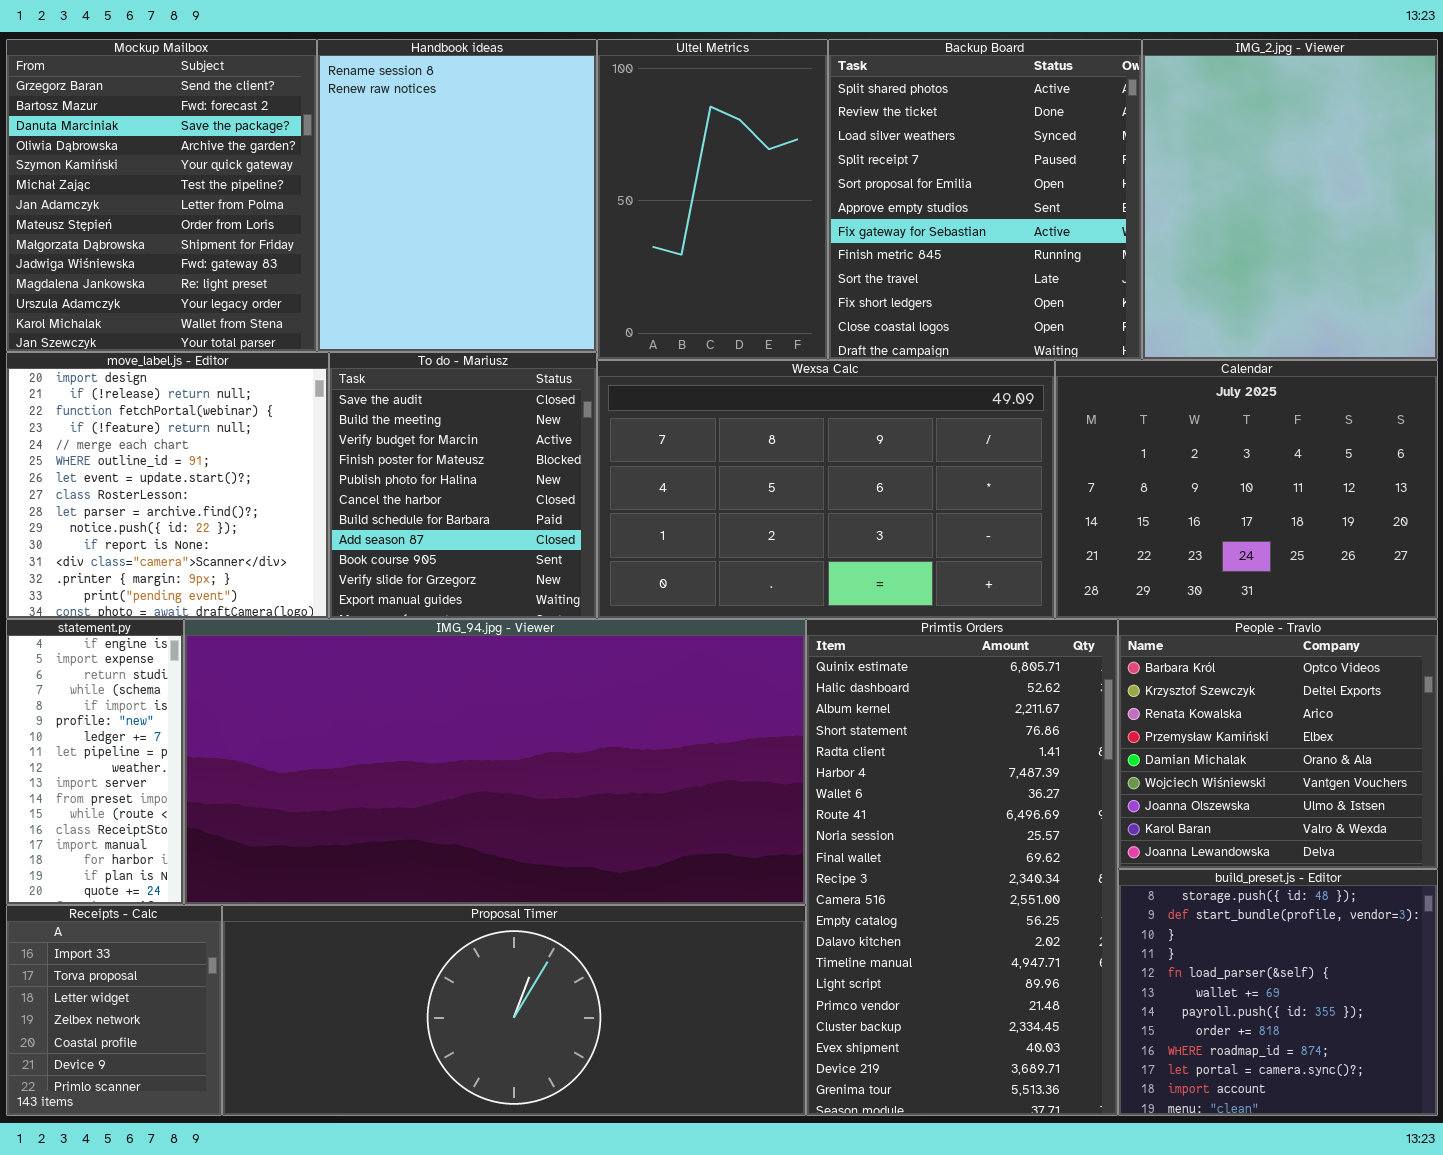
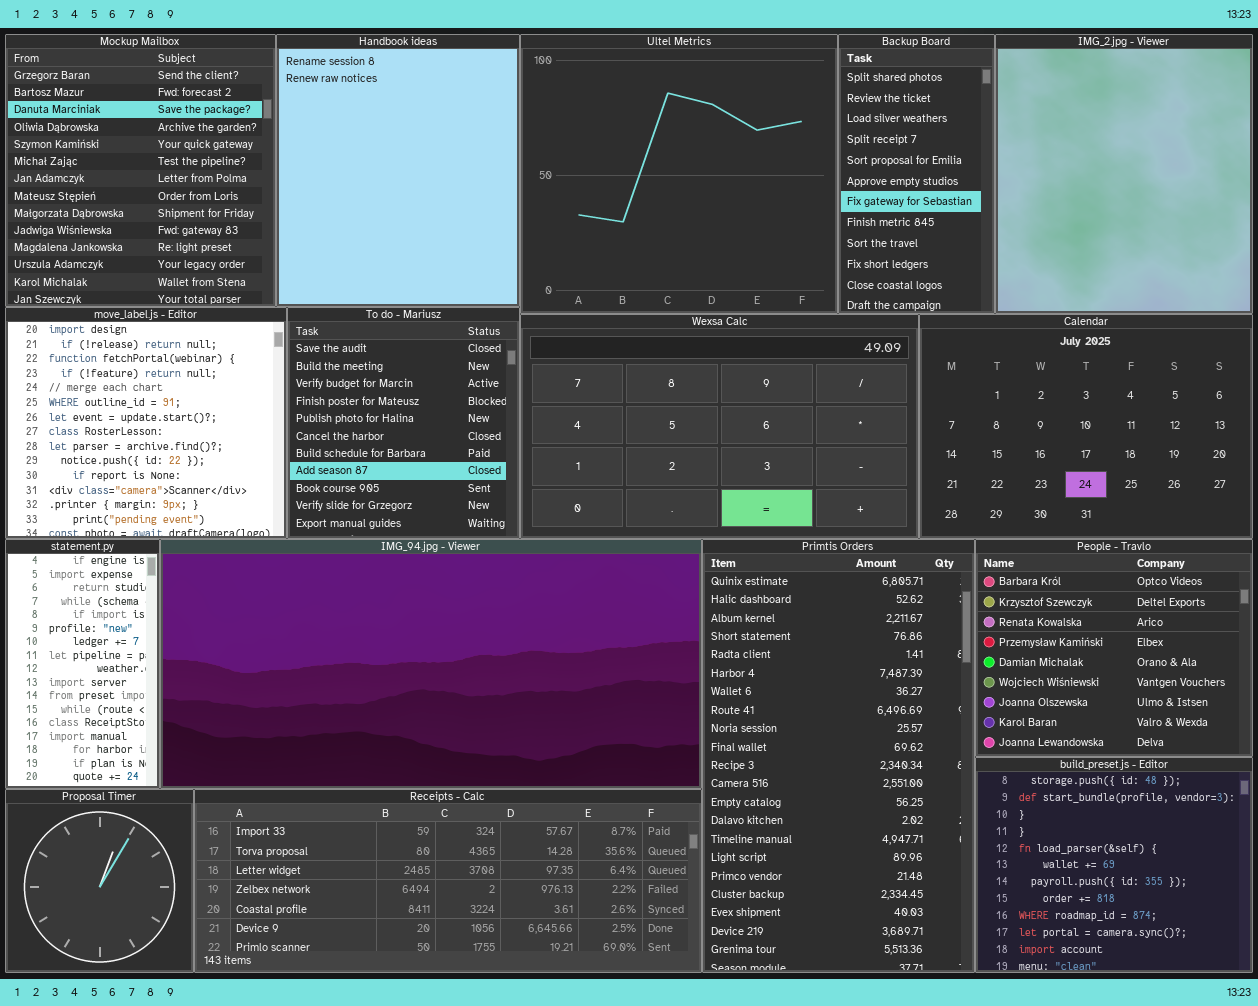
Ultel Metrics: [597,39,828,360] -> [520,34,838,314], resized
Backup Board: [828,39,1142,360] -> [838,34,995,314], resized
Receipts - Calc: [6,905,222,1116] -> [194,789,702,973], moved, resized
Proposal Timer: [222,905,806,1116] -> [5,789,194,973], moved, resized

